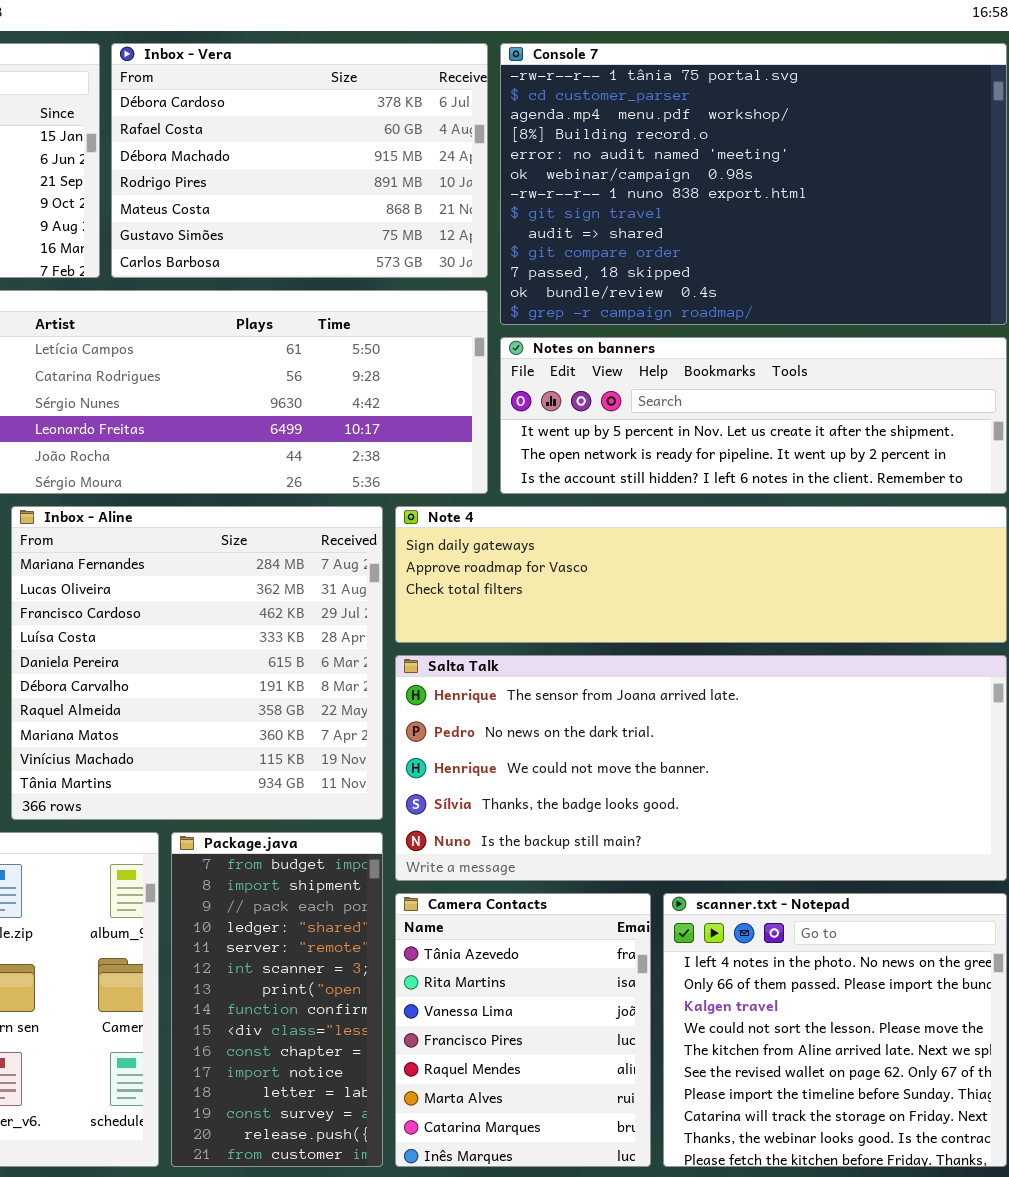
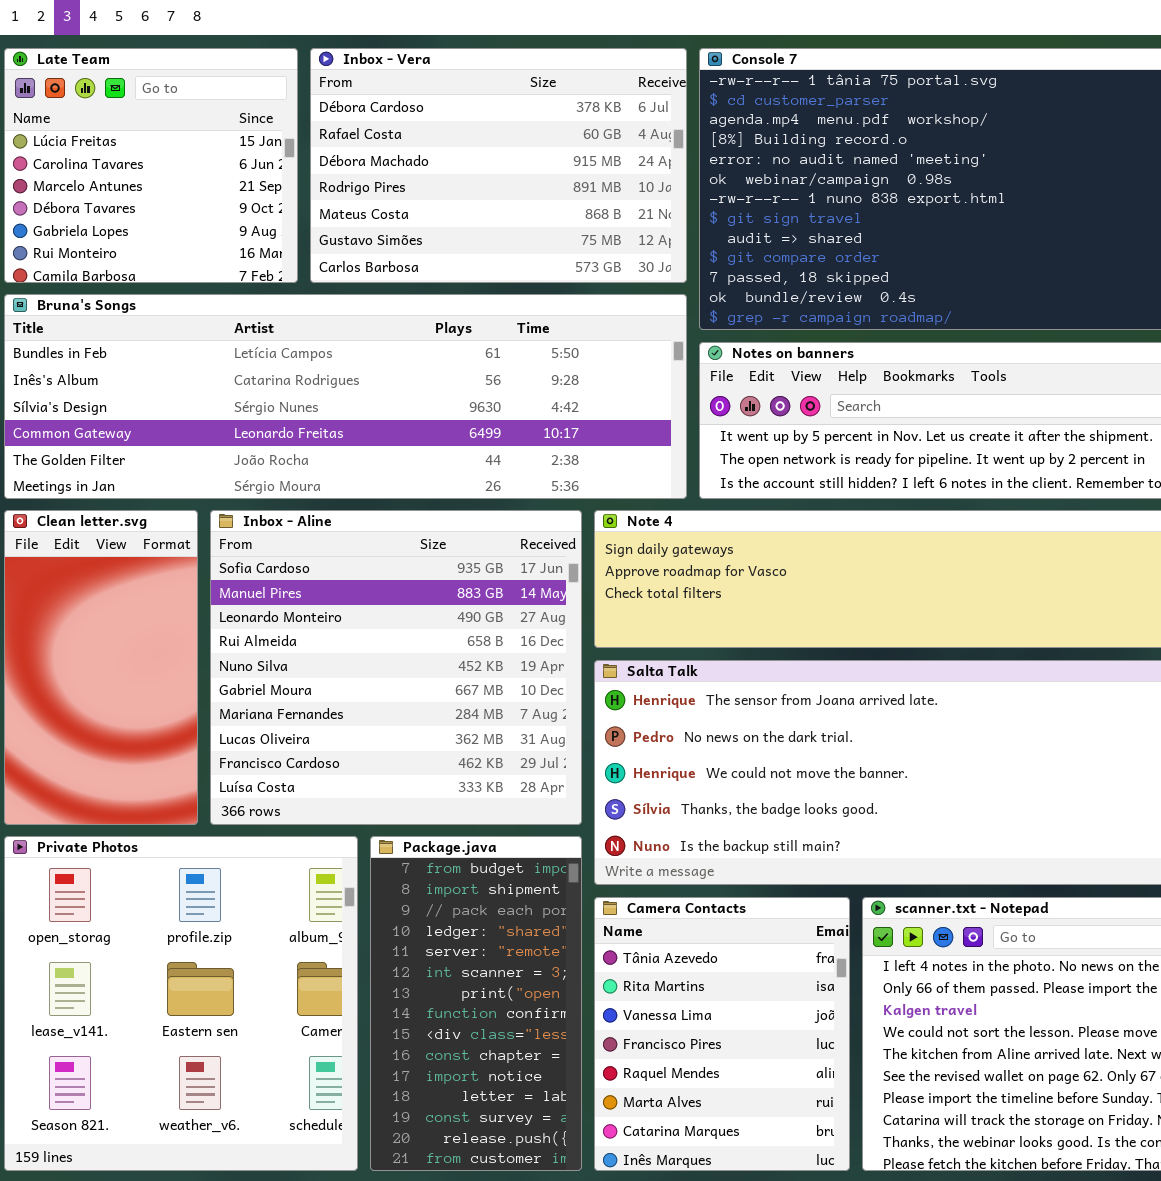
Inbox - Aline: [11,506,383,820] -> [210,510,582,825], scrolled up 6 rows

